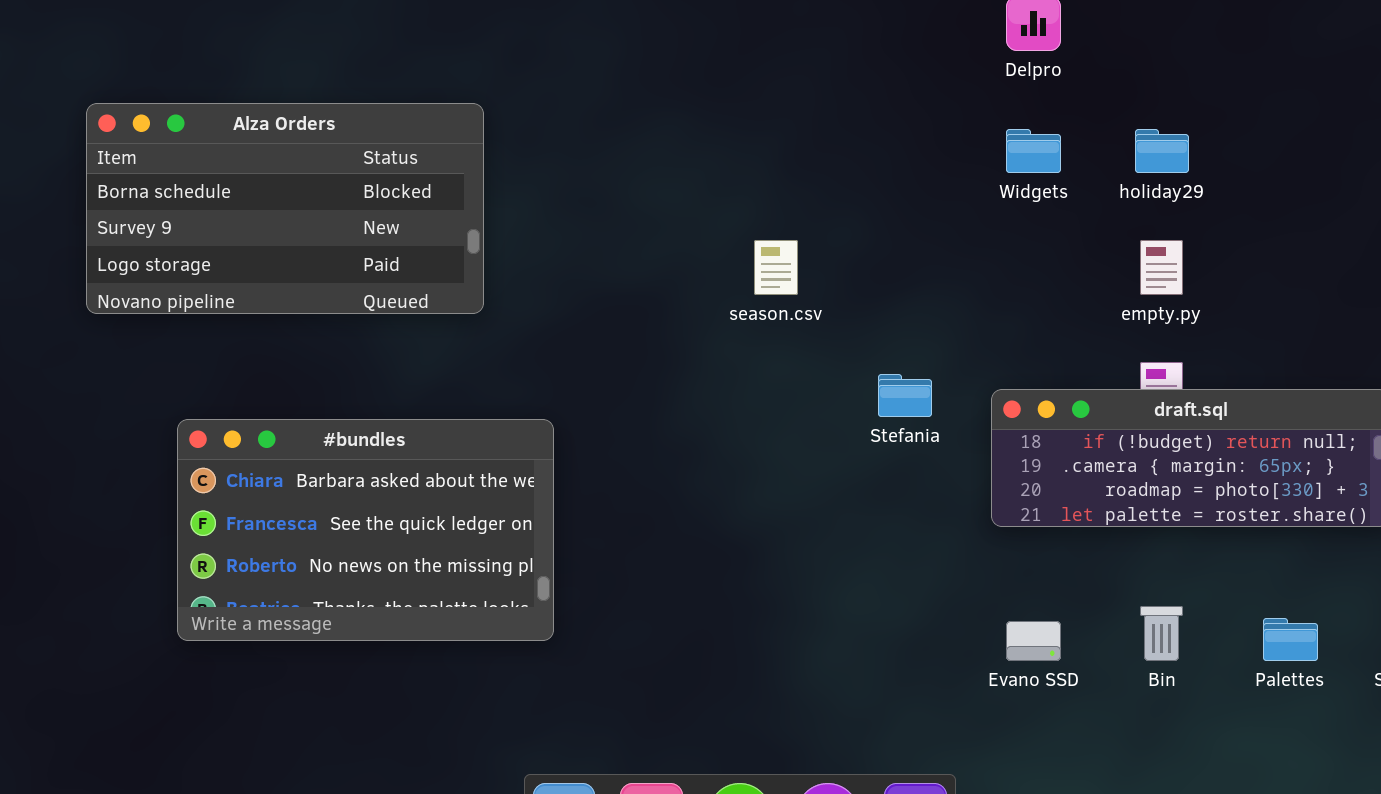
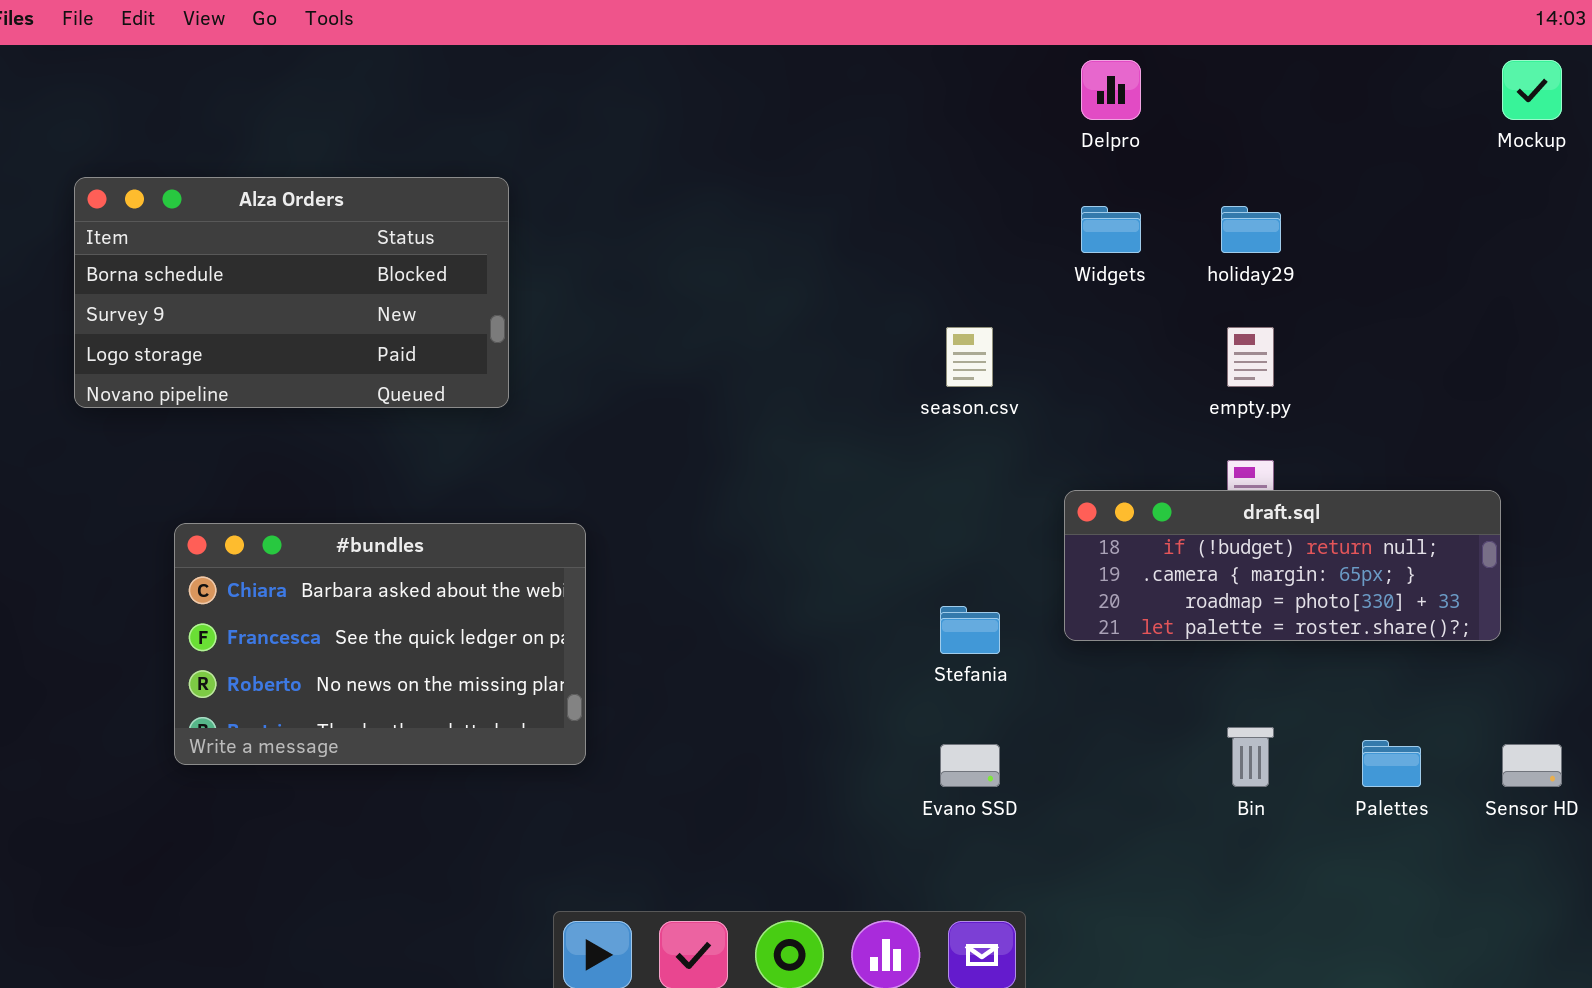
season.csv: [754,240,798,295] -> [946,327,993,387], moved
Stefania: [878,374,932,417] -> [940,606,1000,654], moved
Evano SSD: [1006,621,1061,661] -> [940,744,1000,787], moved

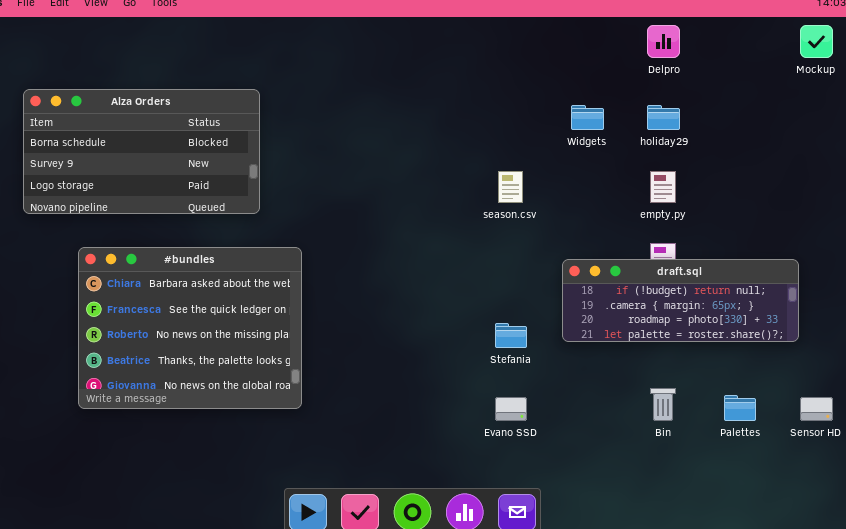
Delpro: [1081,60,1141,120] -> [647,25,680,58], moved
#bundles: [174,523,586,765] -> [78,247,302,409], resized

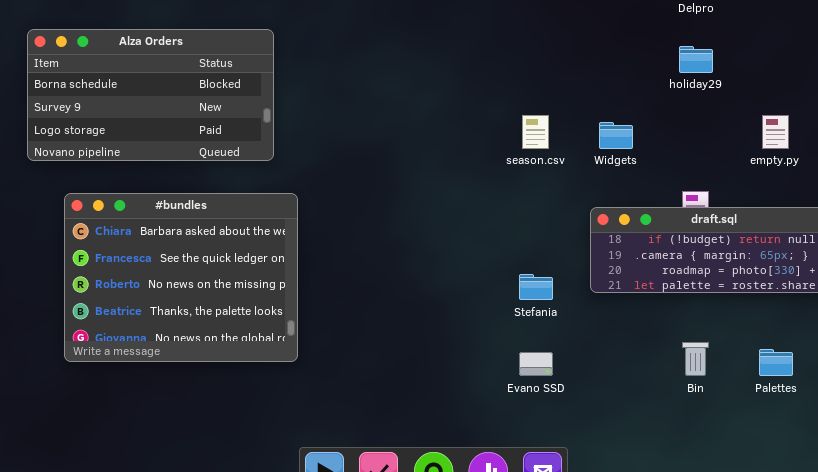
Widgets: [571,105,604,130] -> [599,122,633,149], moved
empty.py: [650,171,676,203] -> [762,115,789,149], moved
#bundles: [78,247,302,409] -> [64,193,298,362], moved

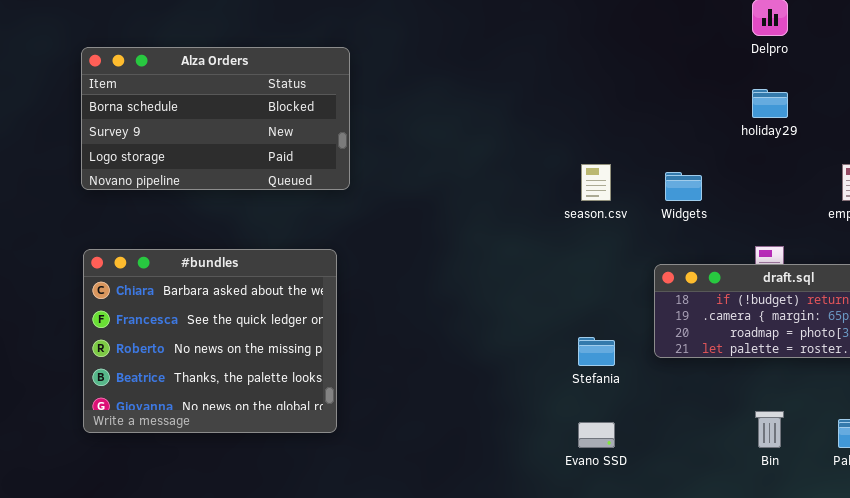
Alza Orders: [27,29,274,161] -> [81,47,350,190], moved

